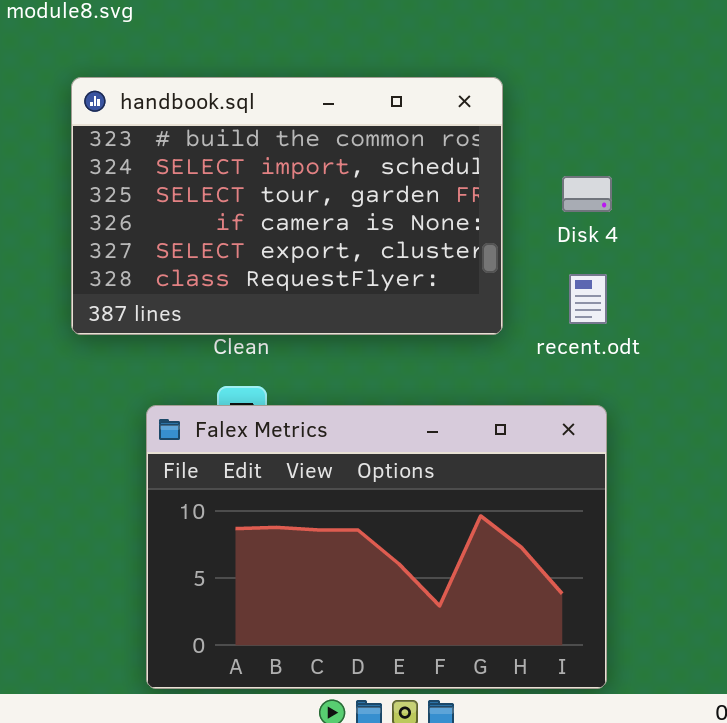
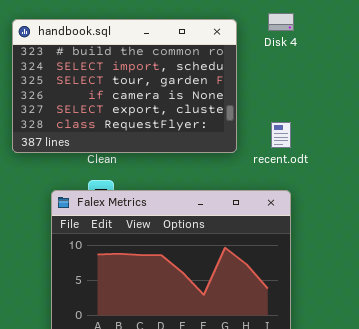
Disk 4: [562,176,612,212] -> [268,13,294,31], moved

